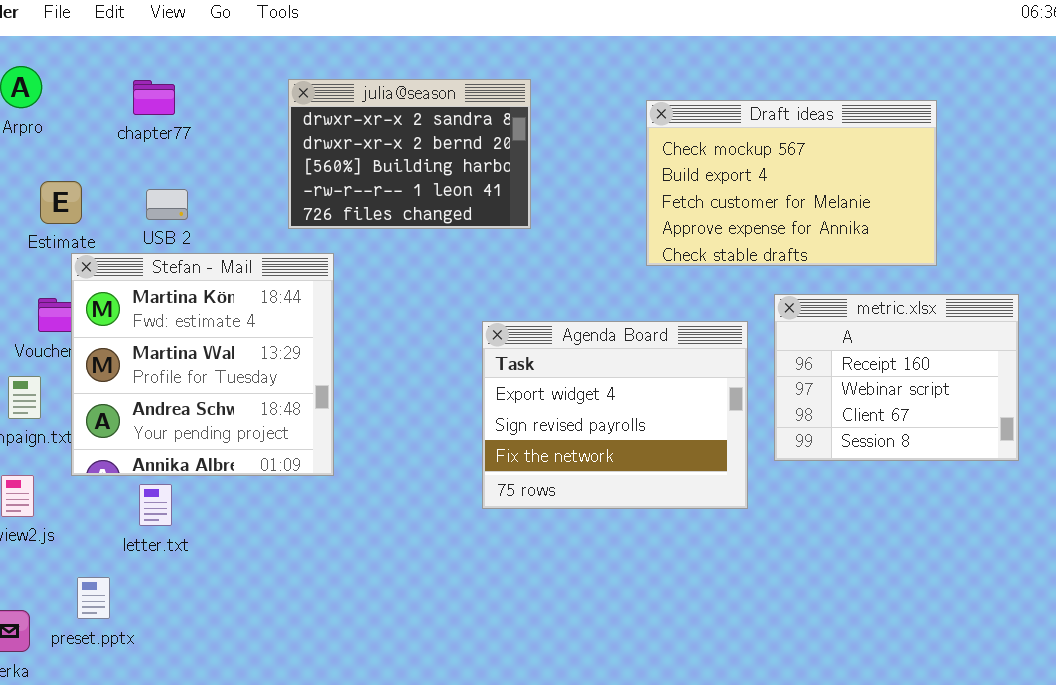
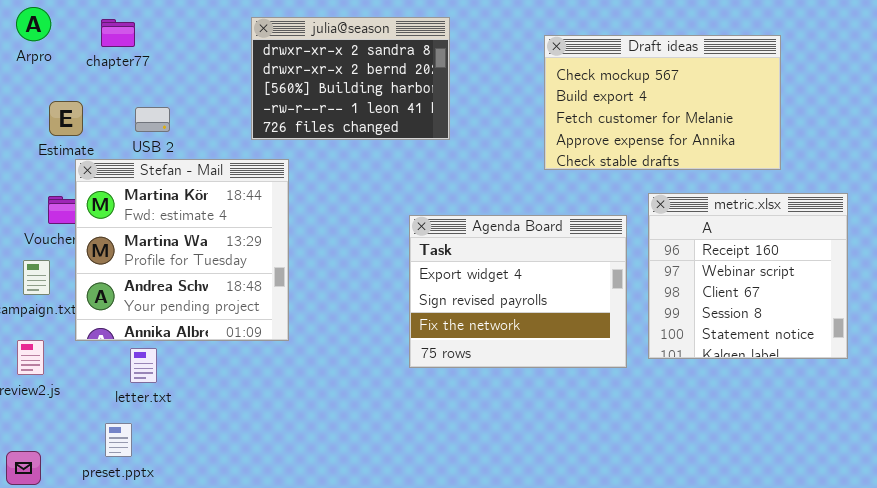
chapter77: [133,80,175,115] -> [101,19,135,47], moved
metric.xlsx: [774,294,1019,461] -> [648,193,848,359], resized
preset.pptx: [77,577,110,619] -> [105,423,132,457], moved

